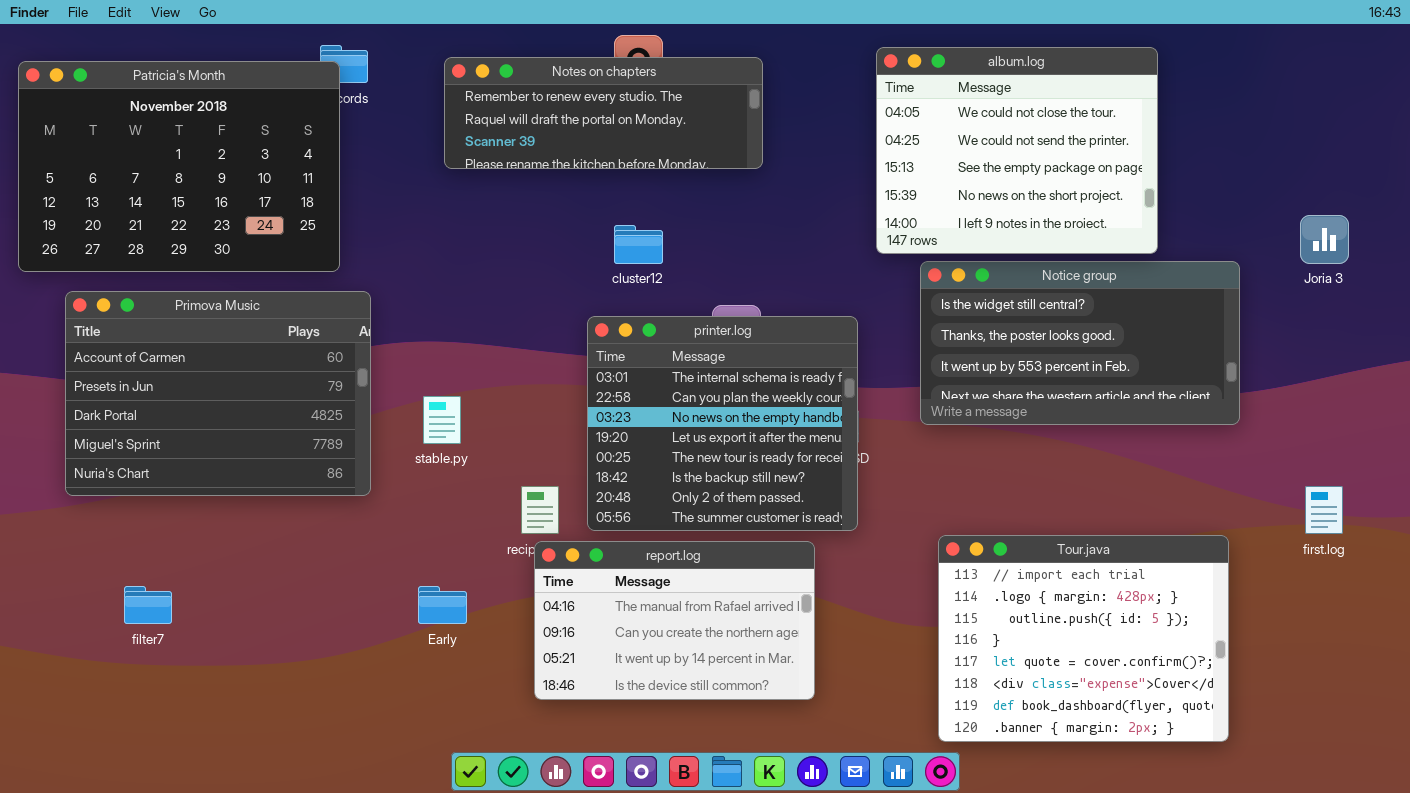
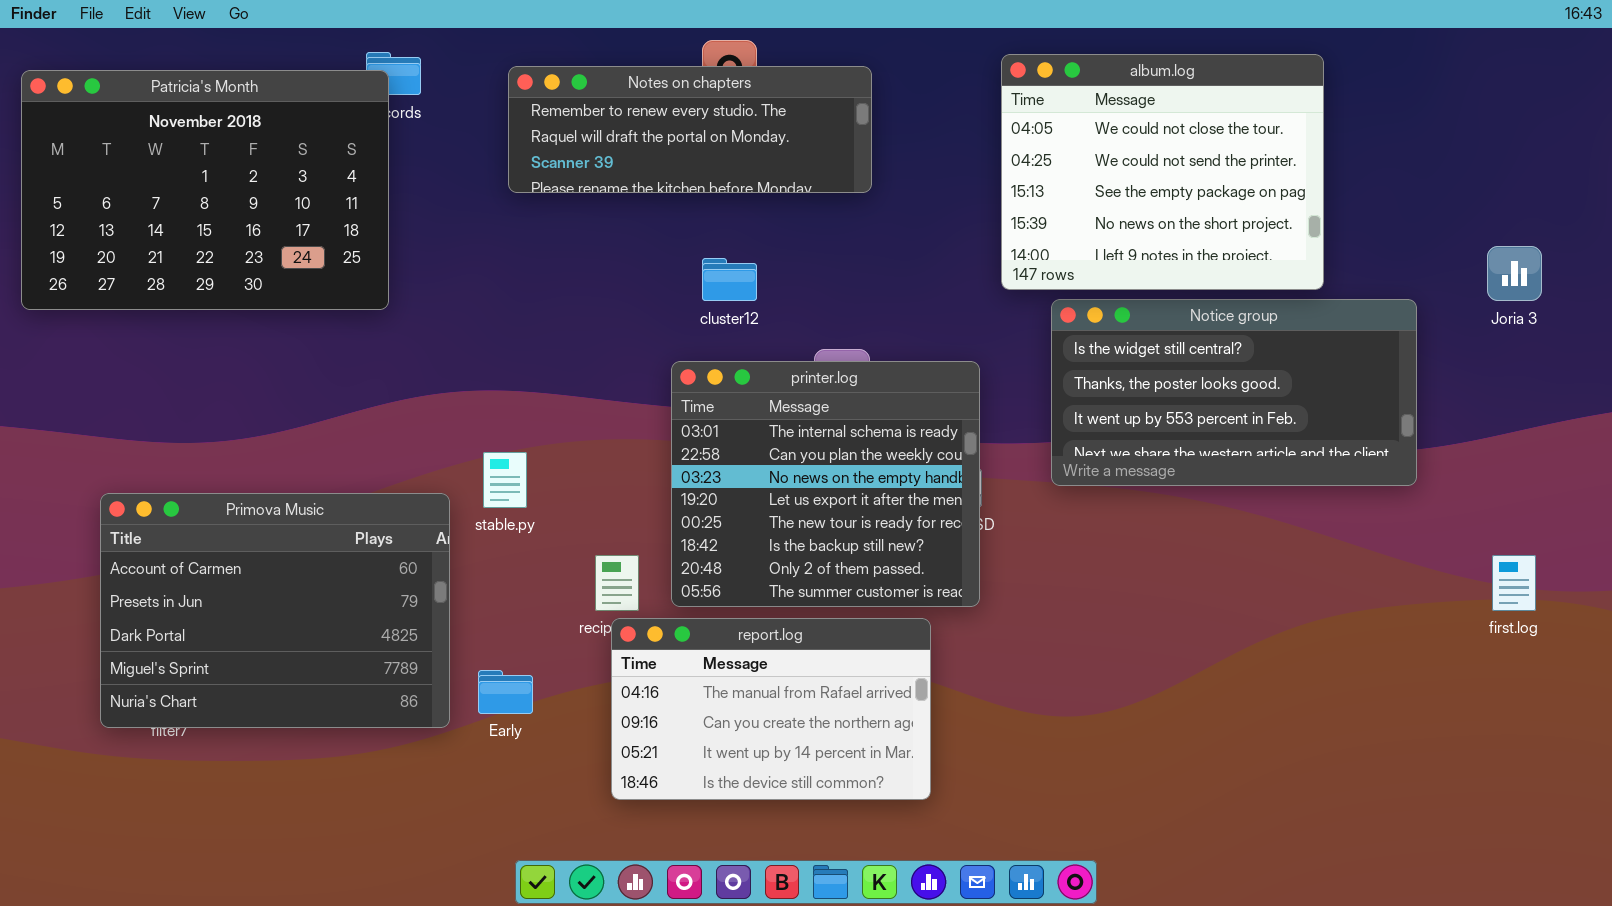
Primova Music: [65,291,371,496] -> [100,493,450,728], moved
Tour.java: [938,535,1229,742] -> none, closed

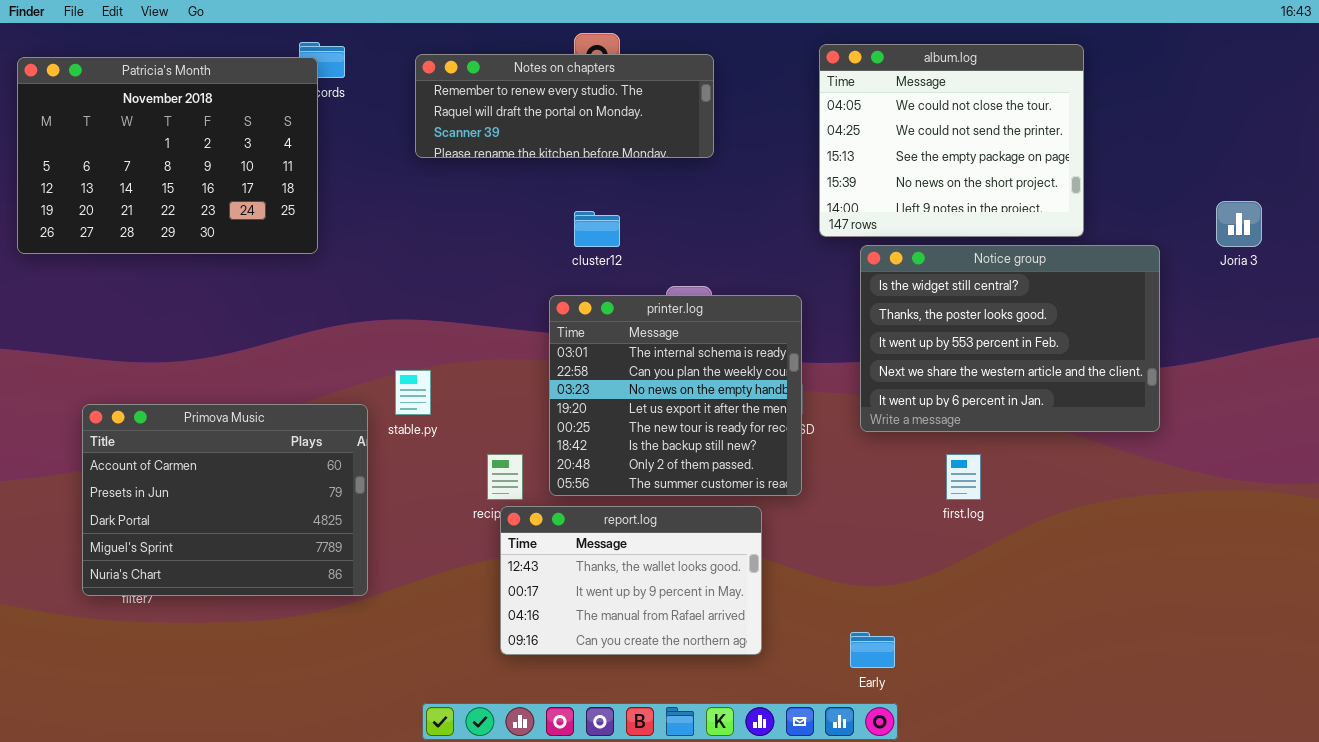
Notice group: [1051,299,1417,486] -> [860,245,1160,432], resized
first.log: [1492,555,1536,611] -> [946,454,981,500], moved
report.log: [611,618,931,800] -> [500,506,762,655], scrolled up 2 rows
Early: [478,670,533,714] -> [850,632,895,668], moved

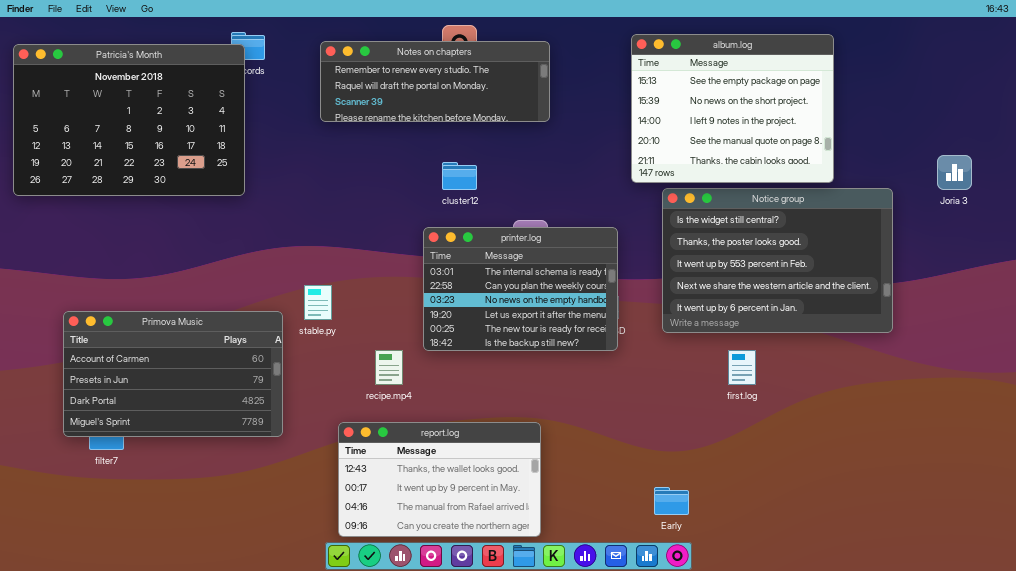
album.log: [819,44,1084,237] -> [631,34,834,183], scrolled down 2 rows
printer.log: [549,295,802,496] -> [423,227,618,351], resized
Primova Music: [82,404,368,596] -> [63,311,283,437], resized
report.log: [500,506,762,655] -> [338,422,541,537], moved

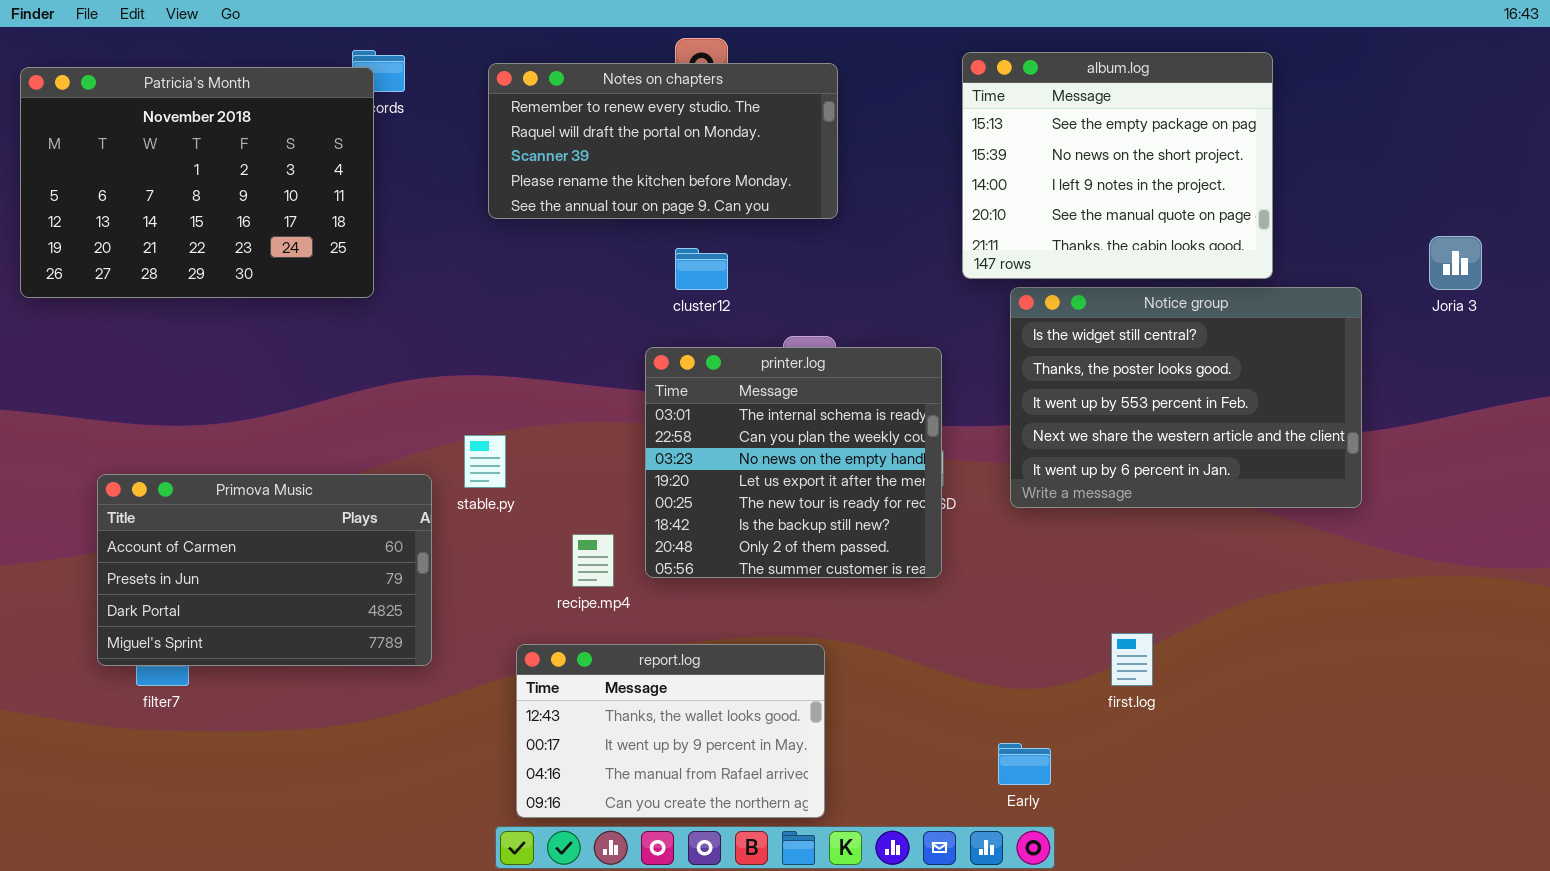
Notes on chapters: [320,41,550,122] -> [488,63,838,219], resized
printer.log: [423,227,618,351] -> [645,347,942,578], resized
first.log: [728,350,756,385] -> [1111,633,1153,686], moved

